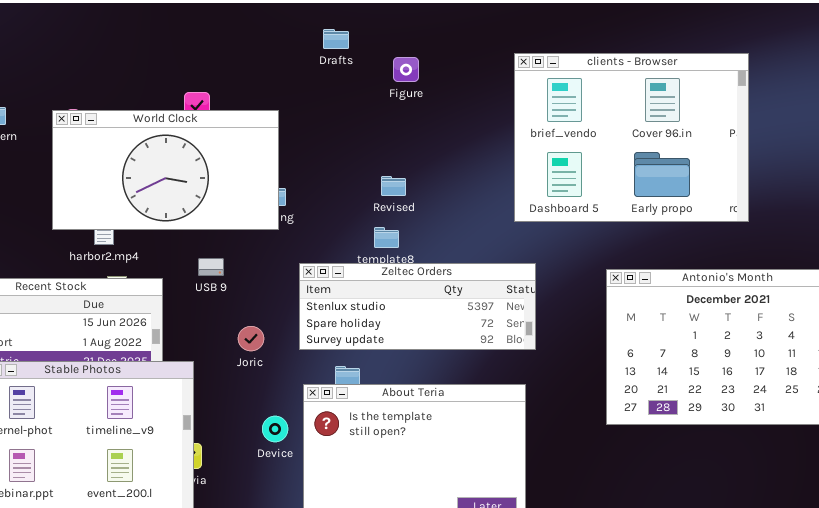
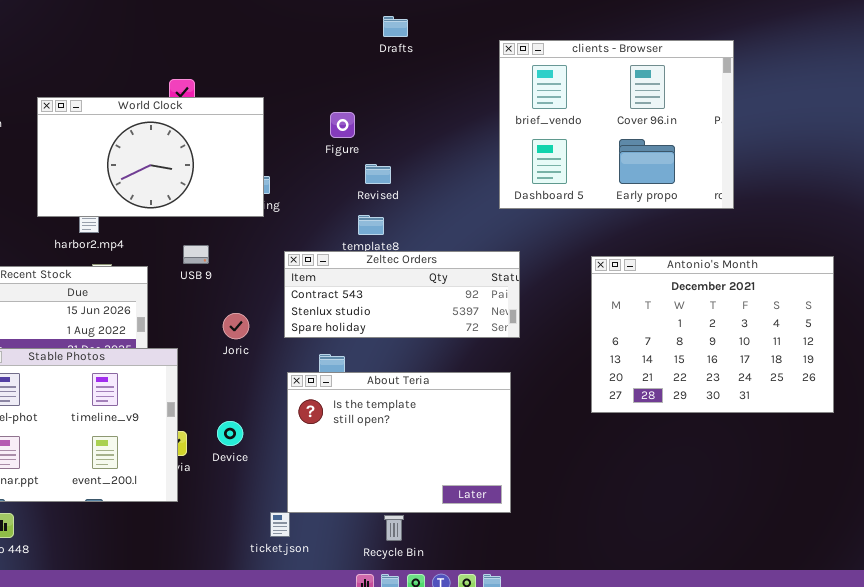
Drafts: [323,29,349,49] -> [383,16,408,37], moved
Figure: [393,57,419,82] -> [330,112,355,138], moved
Zeltec Orders: [299,263,536,350] -> [284,251,520,338], scrolled up 1 row
Device: [262,416,288,442] -> [217,421,243,446], moved

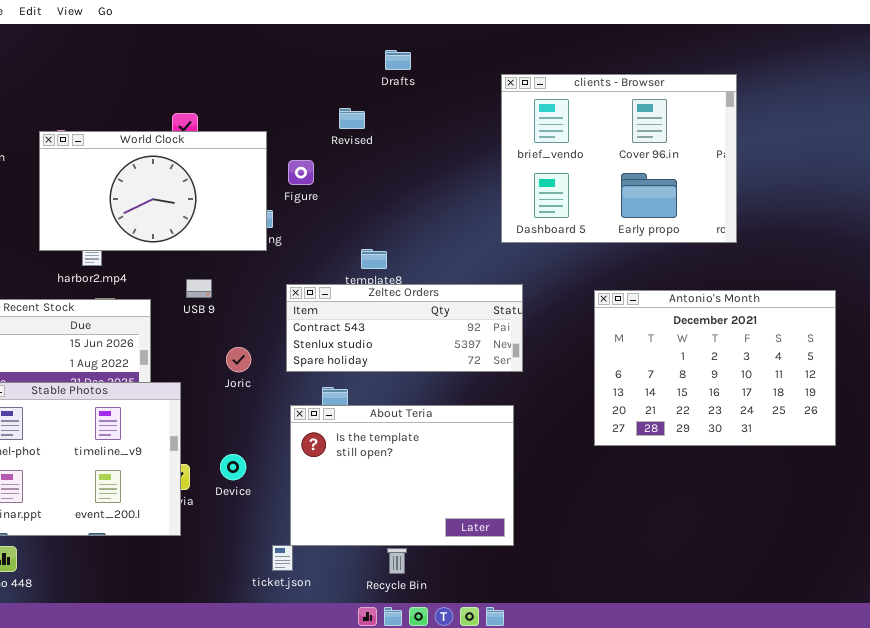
Figure: [330,112,355,138] -> [288,160,314,185], moved
Revised: [365,164,391,184] -> [339,108,365,129], moved

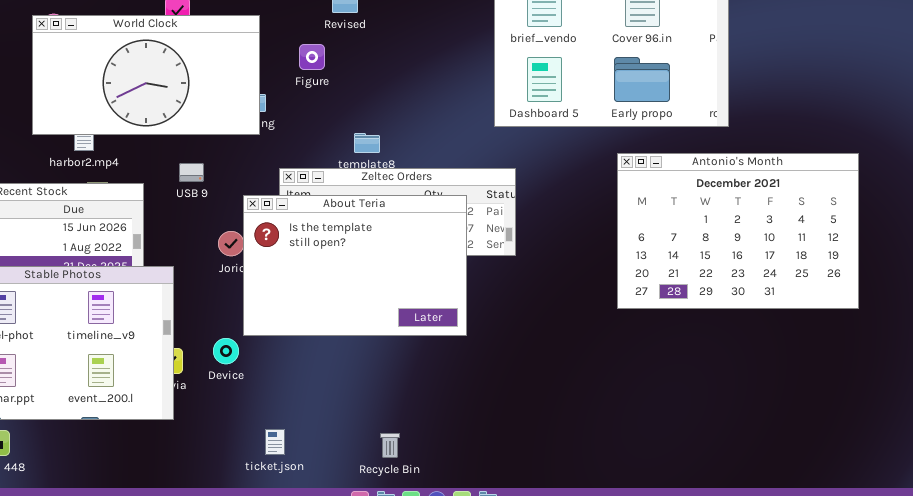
Figure: [288,160,314,185] -> [299,44,325,70], moved
Antonio's Month: [594,290,836,446] -> [617,153,859,309], moved
About Teria: [290,405,514,546] -> [243,195,467,336], moved

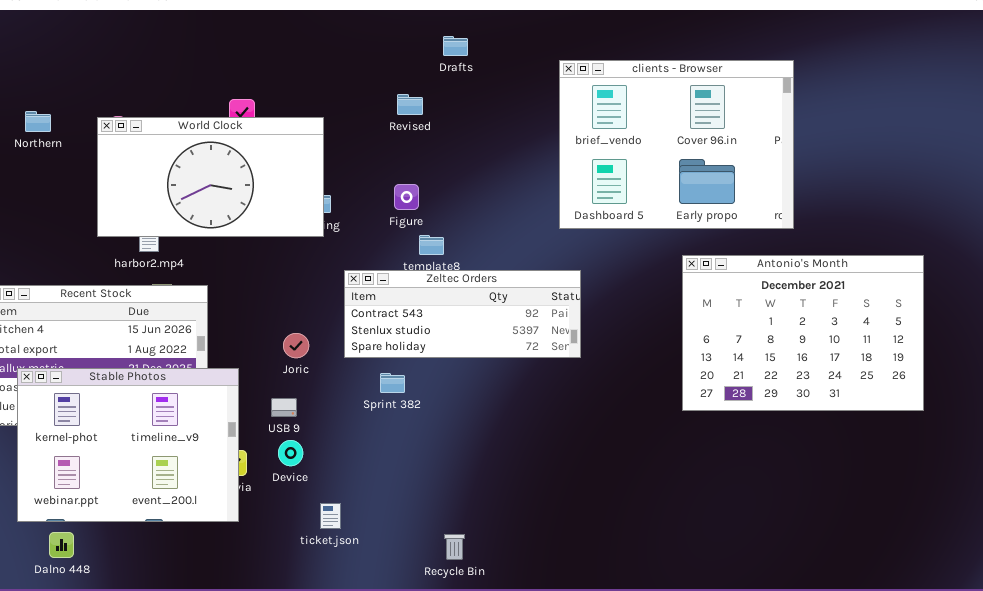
Figure: [299,44,325,70] -> [394,184,419,210], moved
USB 9: [179,163,204,182] -> [271,398,297,417], moved
About Teria: [243,195,467,336] -> none, closed
ticket.json: [265,429,285,455] -> [320,503,341,529], moved

